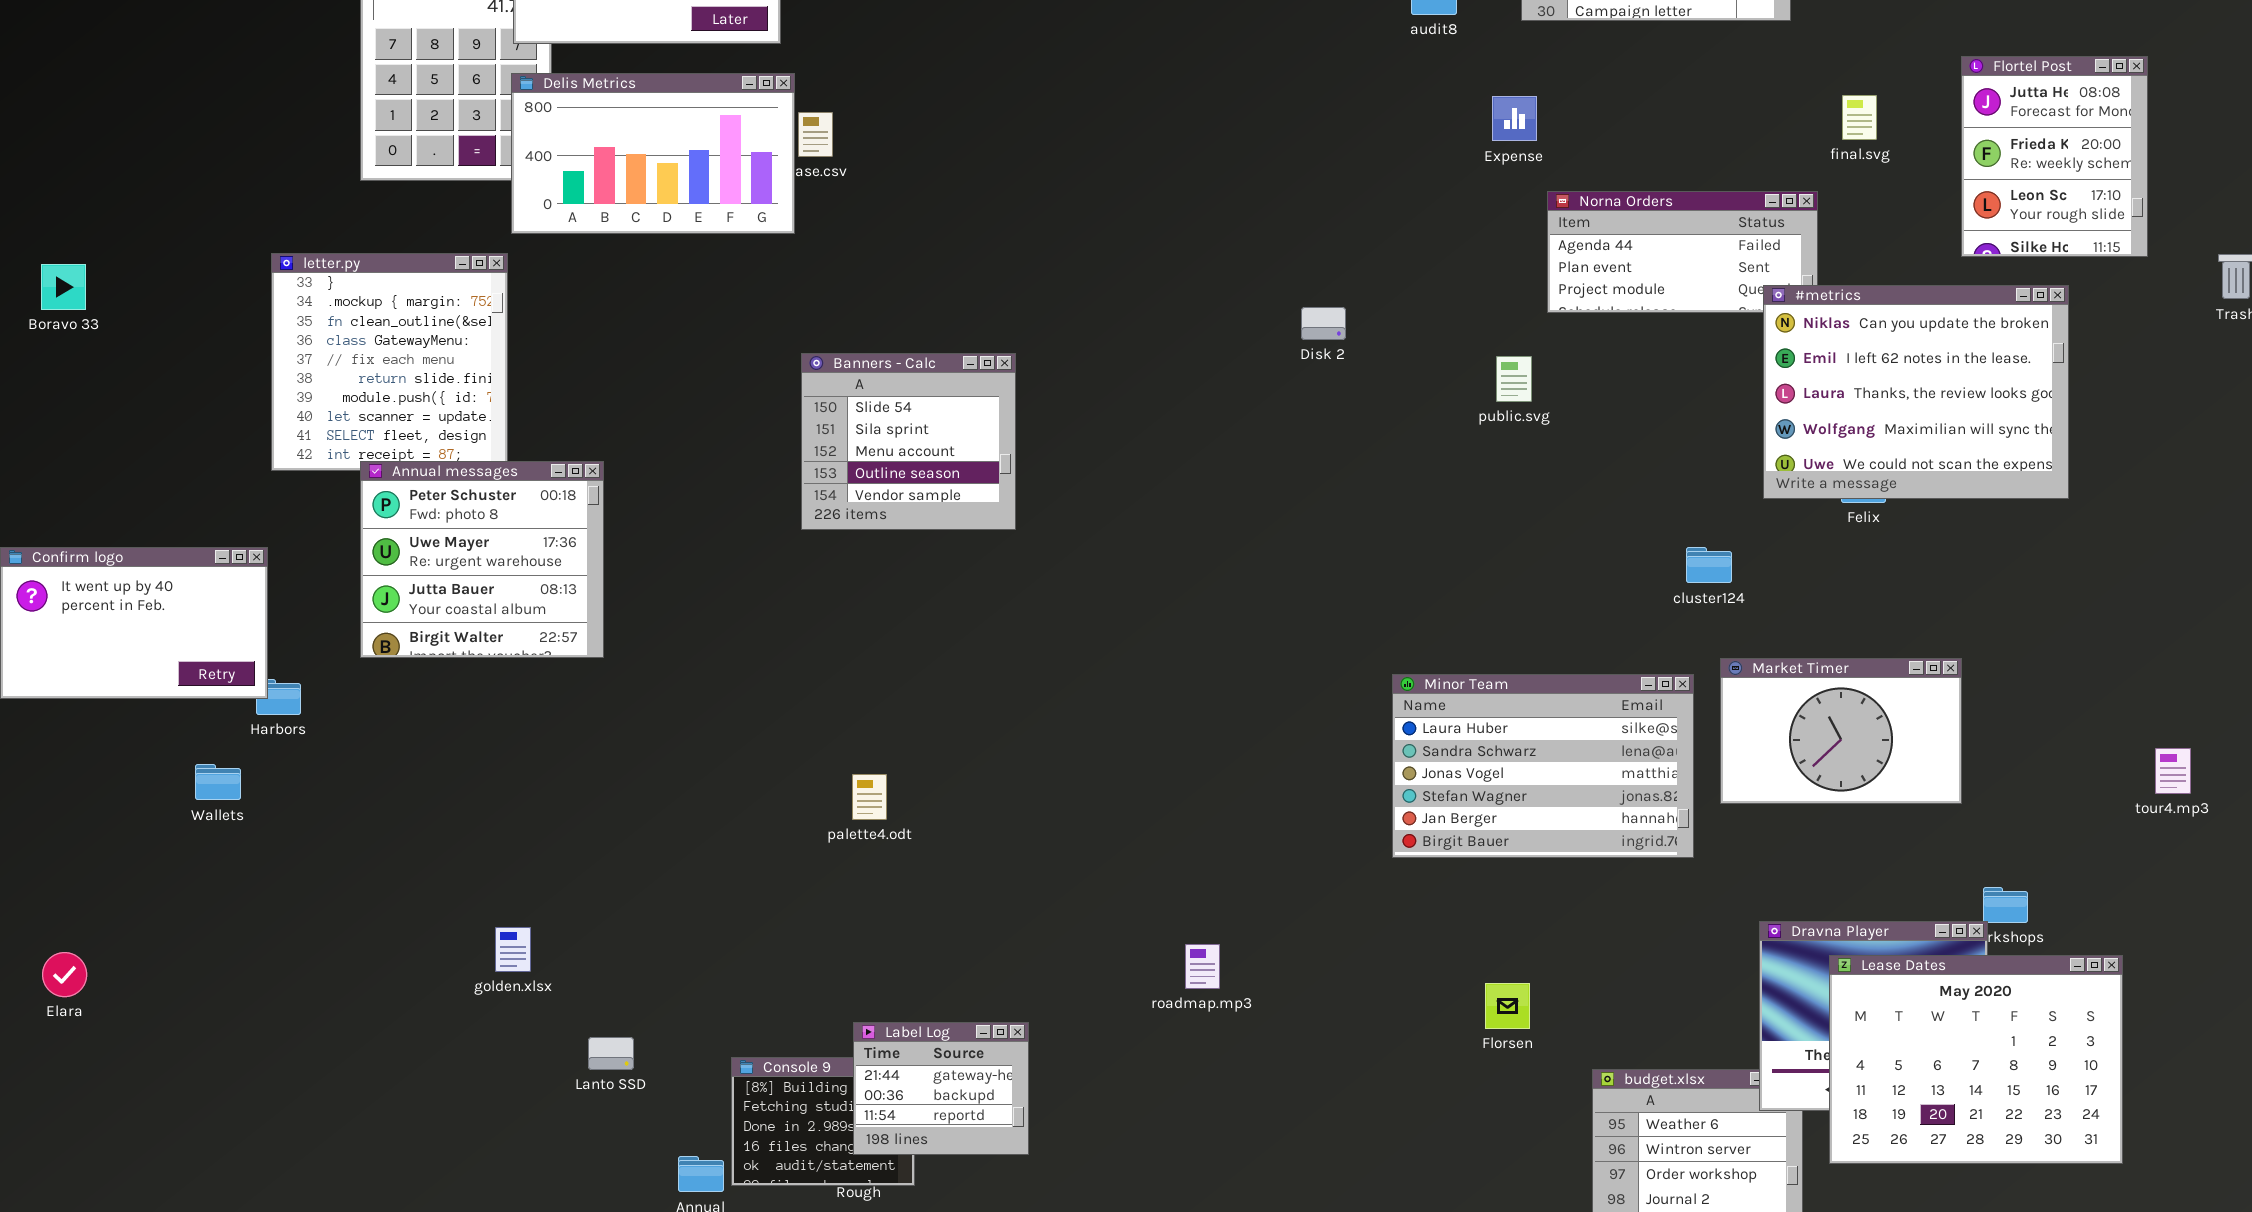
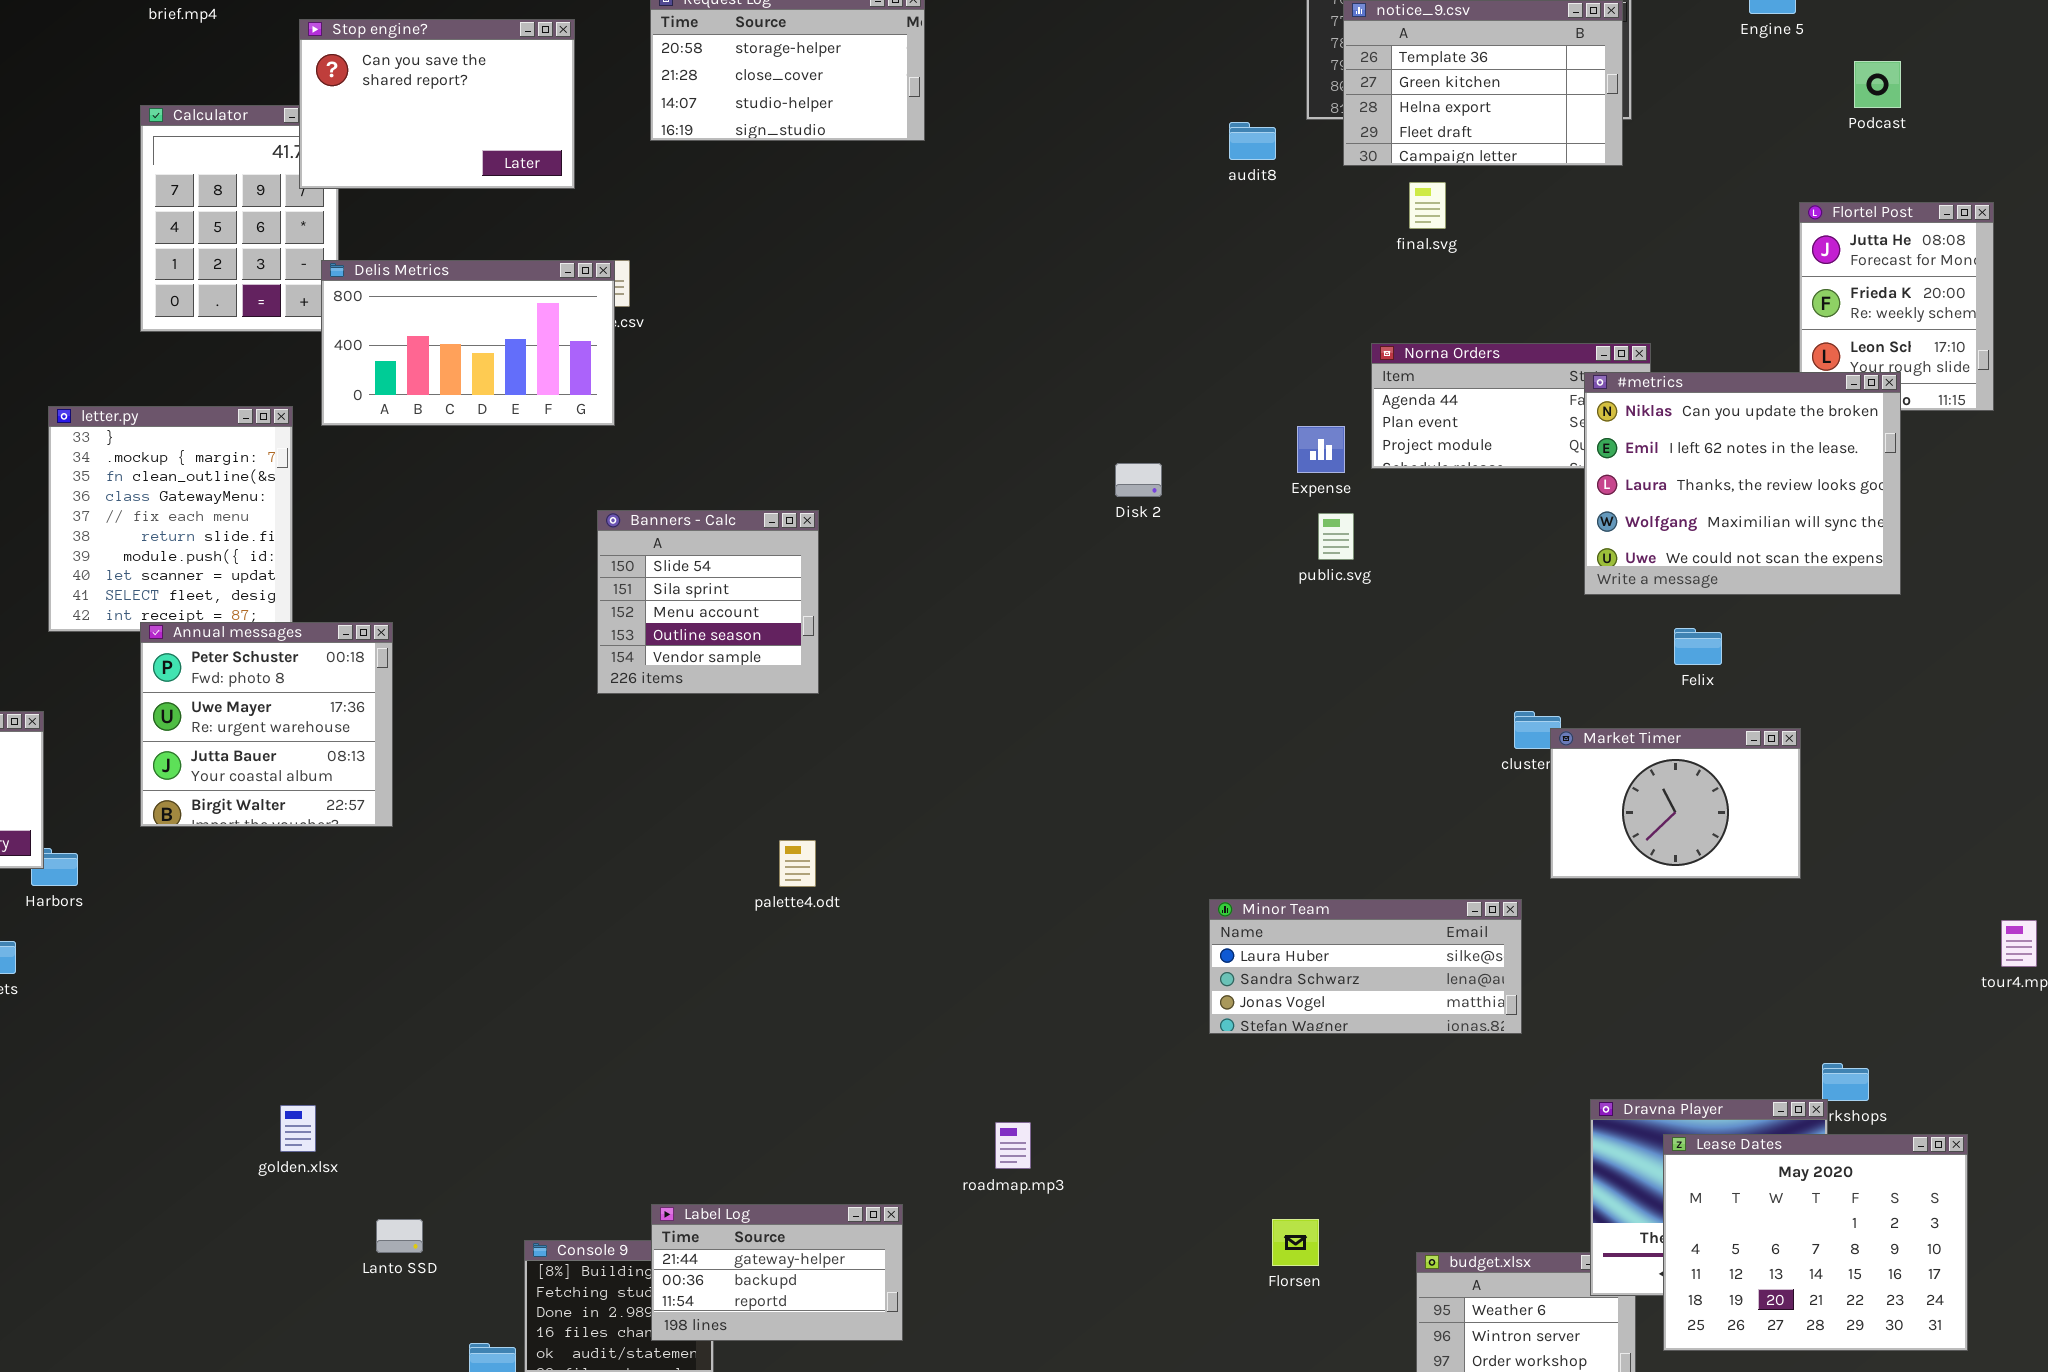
Delis Metrics: [511,73,795,234] -> [321,260,615,426], moved
final.svg: [1842,95,1877,140] -> [1409,182,1446,229], moved
Expense: [1492,96,1537,141] -> [1297,426,1345,473], moved
#metrics: [1763,285,2069,499] -> [1584,372,1901,595], moved
Market Timer: [1720,658,1962,804] -> [1550,728,1801,879], moved
Minor Team: [1392,674,1694,858] -> [1209,899,1522,1034], resized
palette4.odt: [852,774,887,820] -> [779,840,816,887], moved
Florsen: [1485,983,1530,1029] -> [1272,1219,1319,1266], moved
Label Log: [853,1022,1029,1155] -> [651,1204,903,1341], resized

